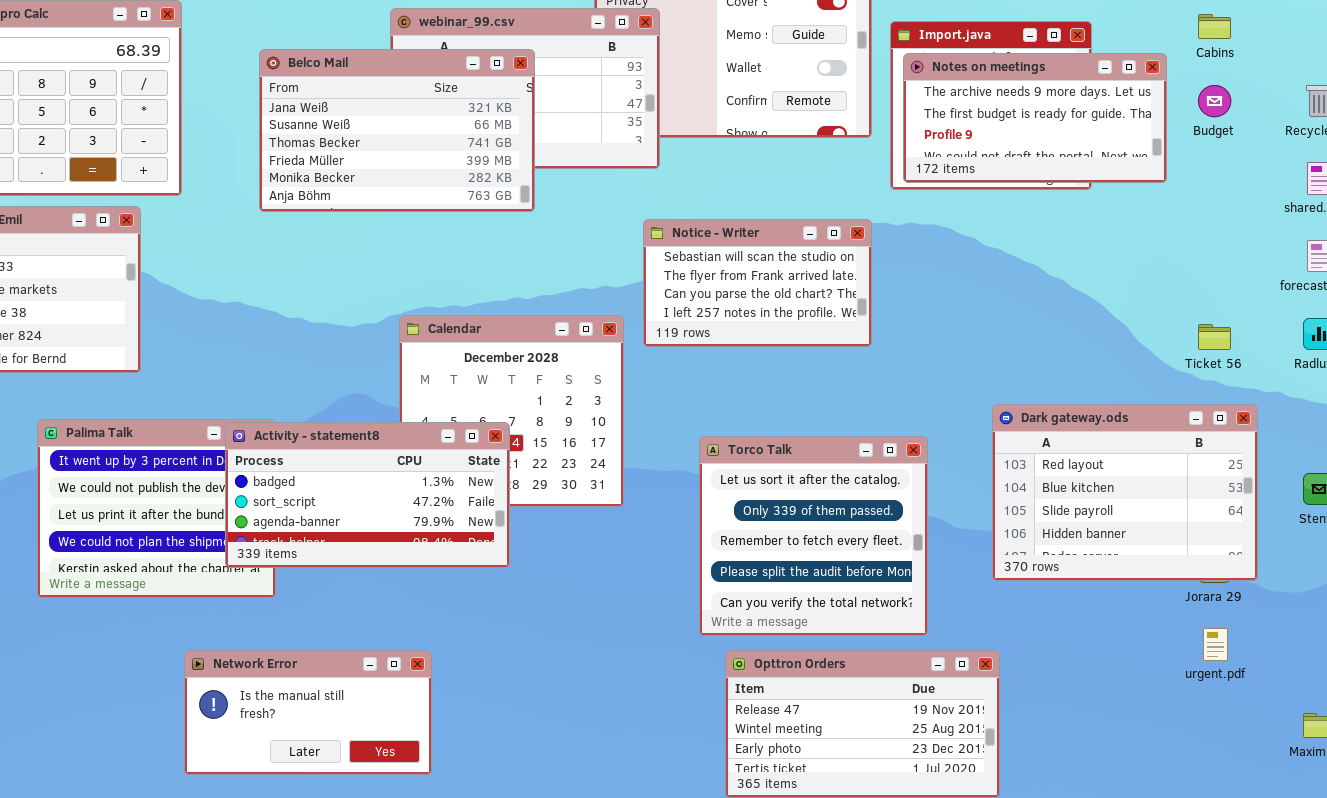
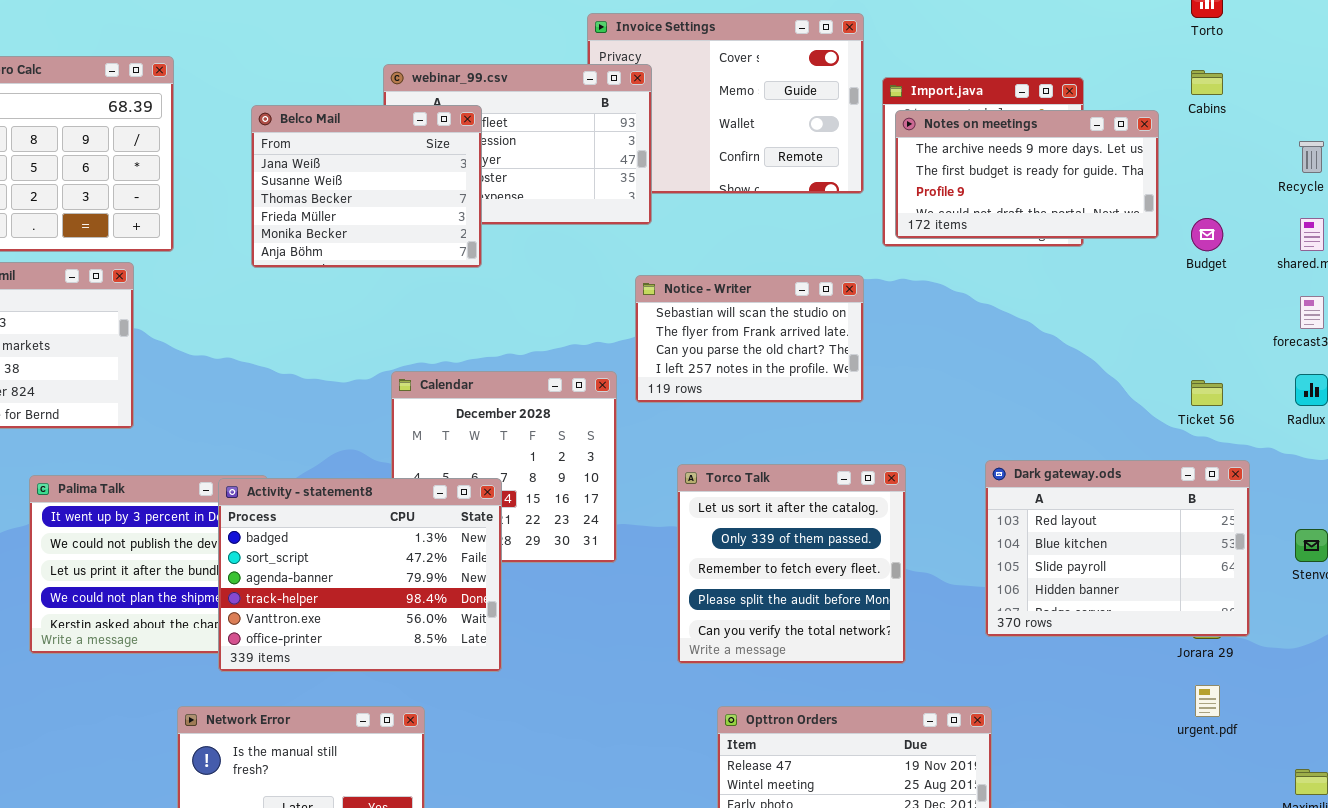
Belco Mail: [259,49,535,212] -> [251,105,482,268], resized
Budget: [1198,85,1231,117] -> [1191,218,1223,251], moved
Activity - statement8: [225,422,510,568] -> [218,478,502,672], resized
Torco Talk: [699,436,928,636] -> [677,464,906,664], moved

